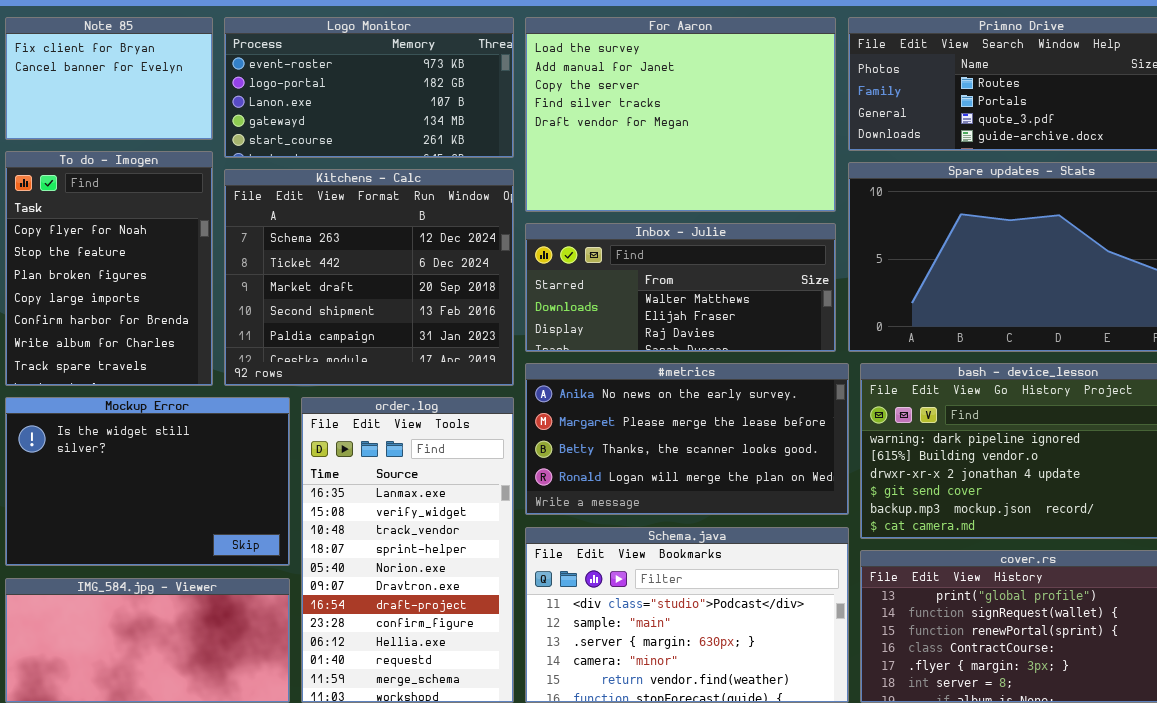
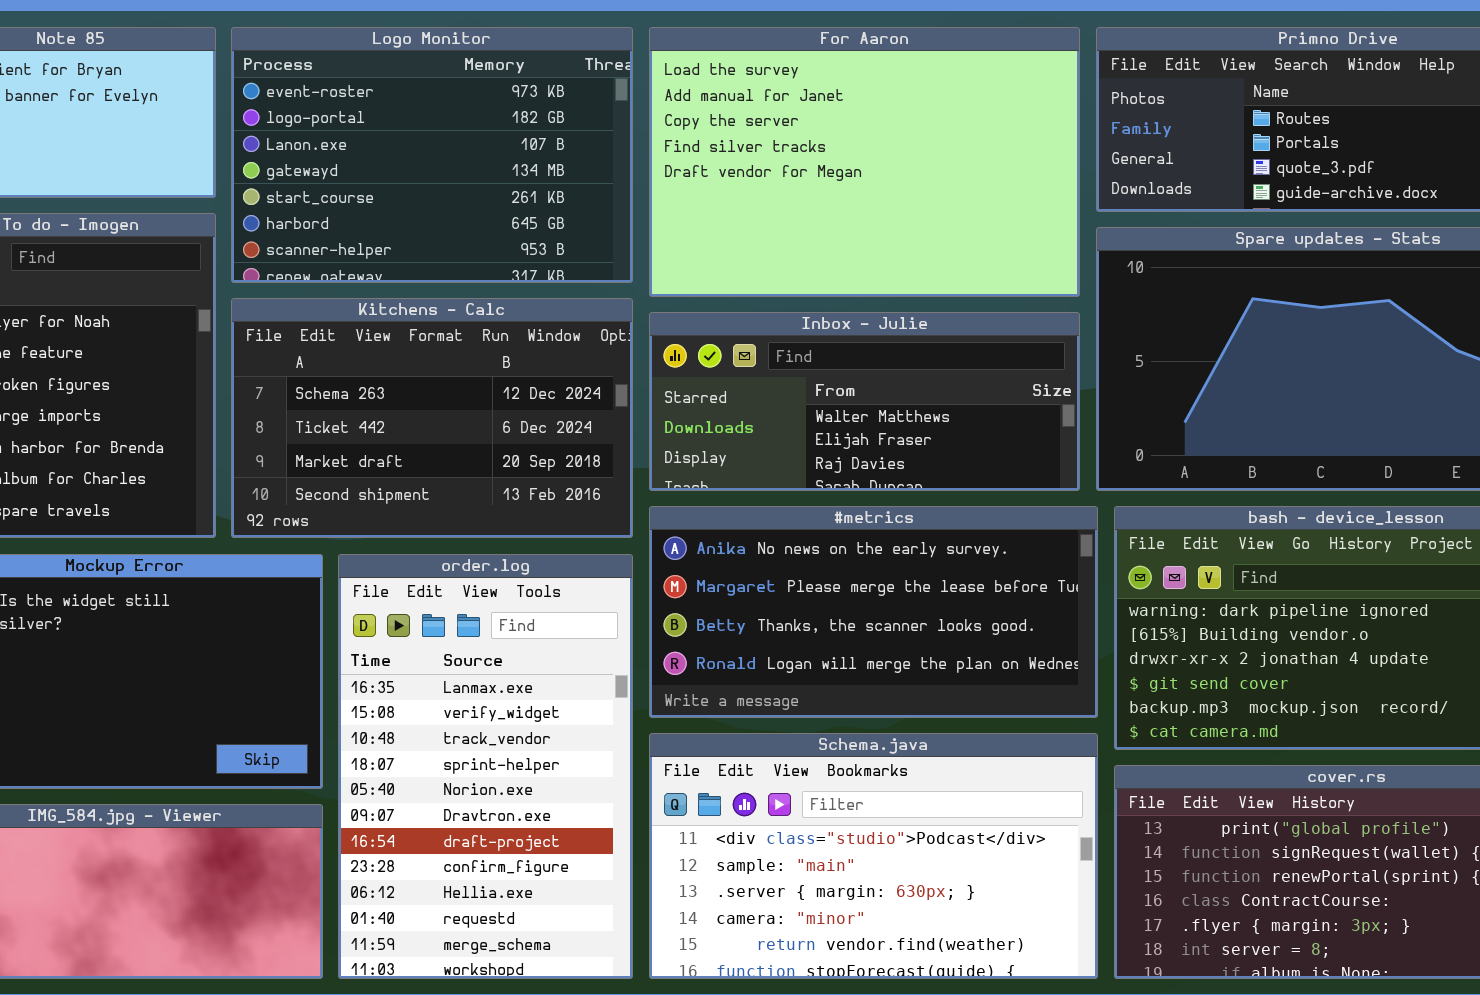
Logo Monitor: [224,17,514,158] -> [231,27,633,283], resized
Kitchens - Calc: [224,169,514,386] -> [231,298,633,538], resized

